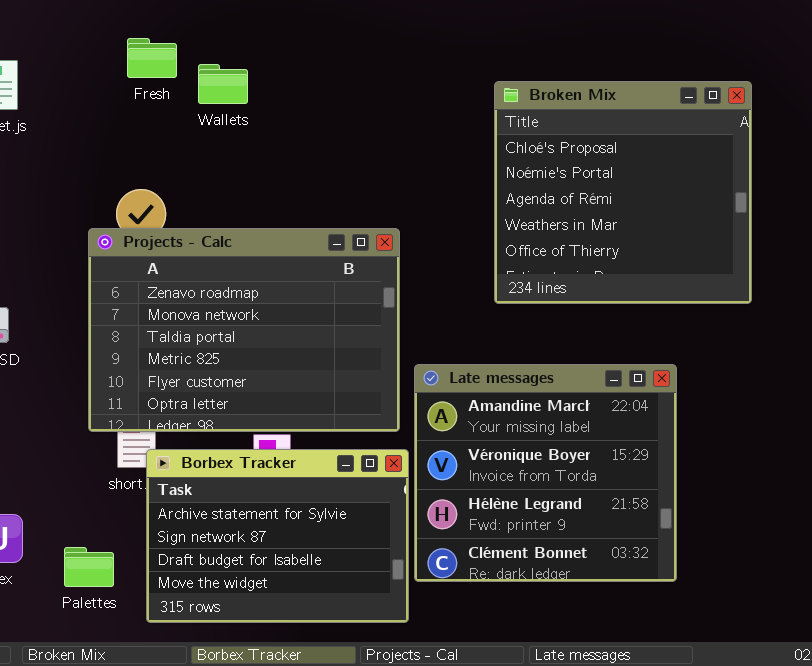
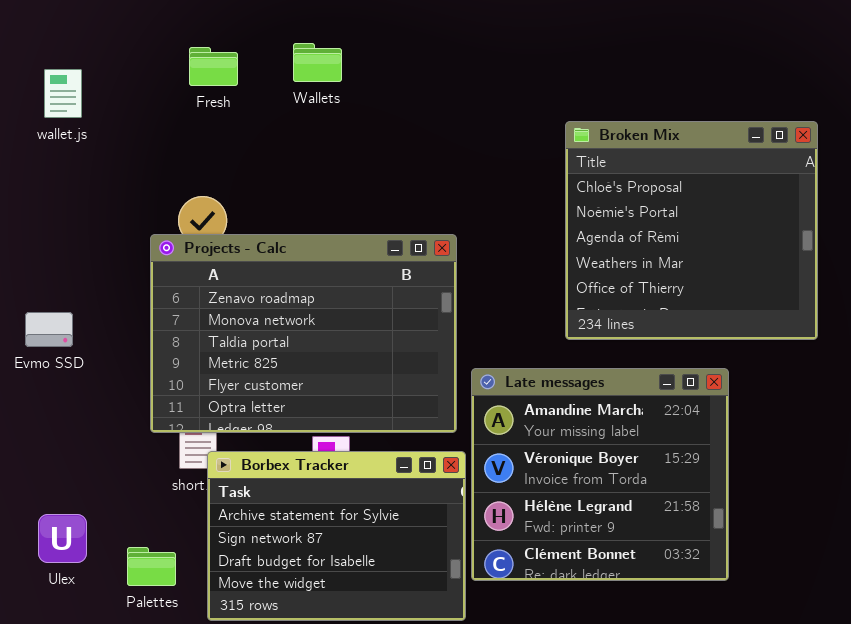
Wallets: [198,64,248,104] -> [293,43,342,82], moved
Broken Mix: [494,81,752,304] -> [565,121,818,340], moved

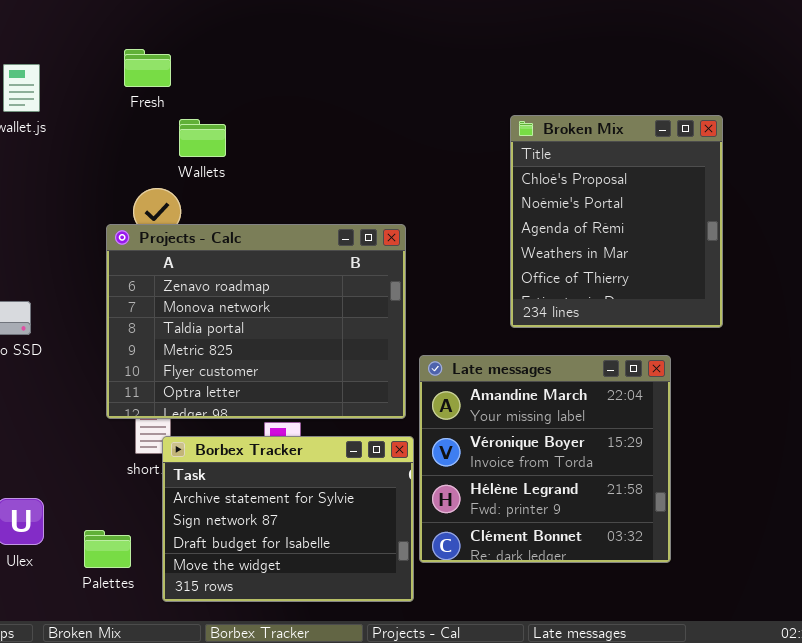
Wallets: [293,43,342,82] -> [179,119,226,157], moved
Fresh: [189,47,238,86] -> [124,49,171,87], moved
Broken Mix: [565,121,818,340] -> [510,115,723,328], resized

